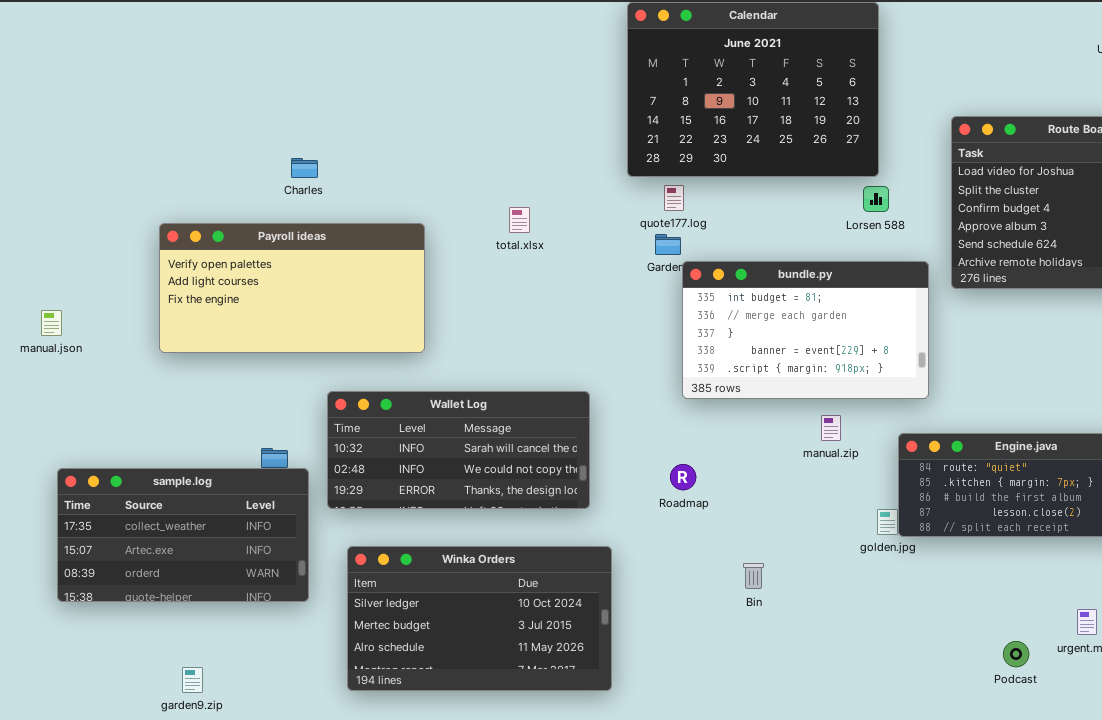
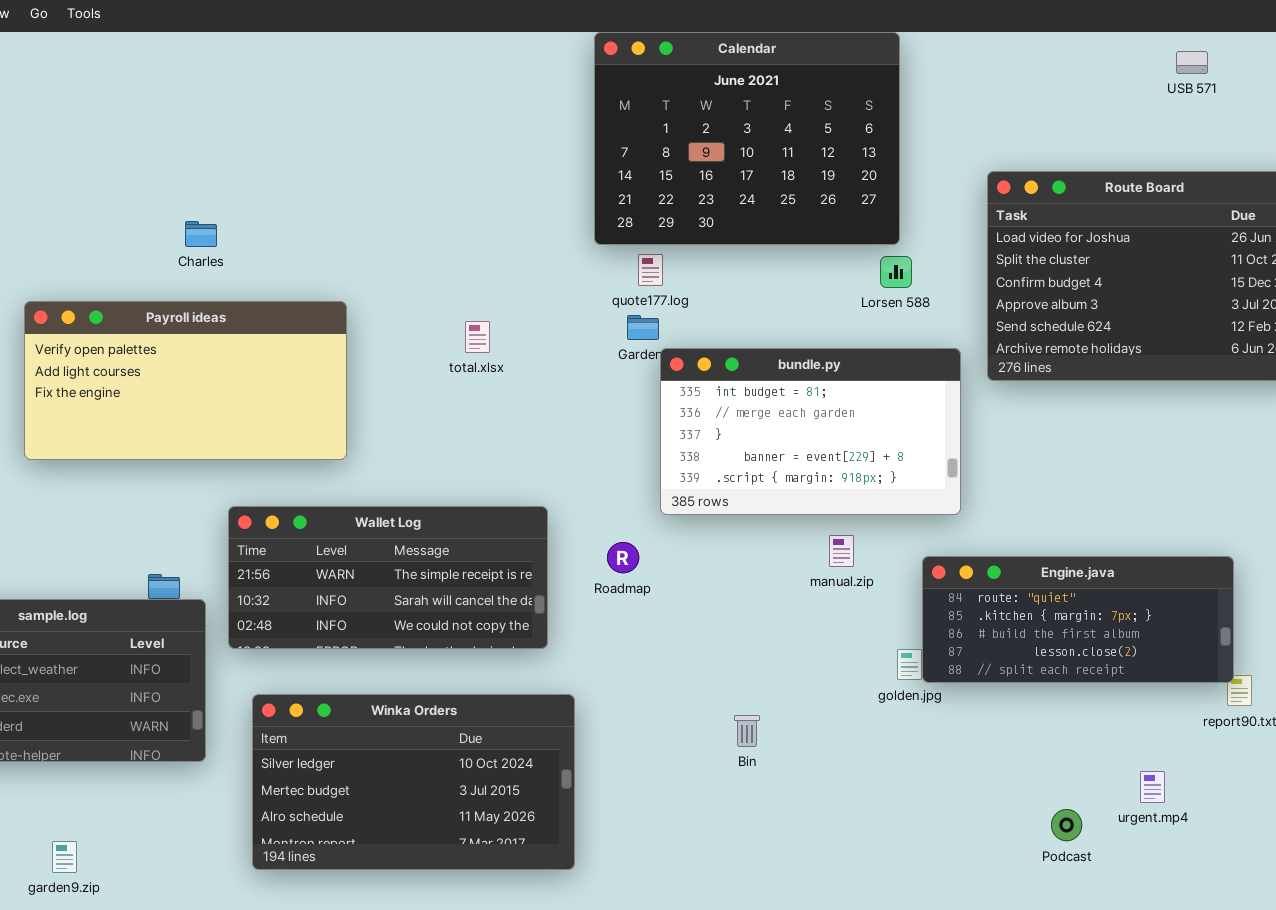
total.xlsx: [509,207,530,233] -> [465,321,490,353], moved
Wallet Log: [327,391,590,509] -> [228,506,548,649], scrolled up 1 row
Roadmap: [670,464,696,490] -> [607,542,639,573], moved

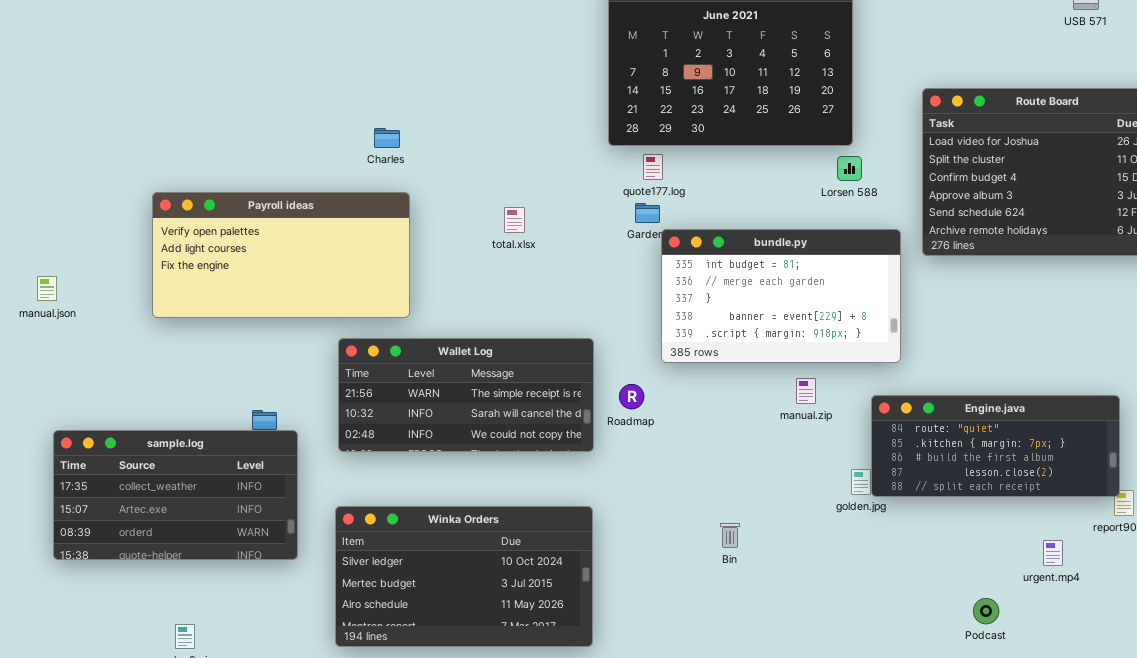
Charles: [185,221,217,247] -> [374,128,400,148], moved
Wallet Log: [228,506,548,649] -> [338,338,594,452], moved
urgent.mp4: [1140,771,1165,803] -> [1043,540,1063,566], moved

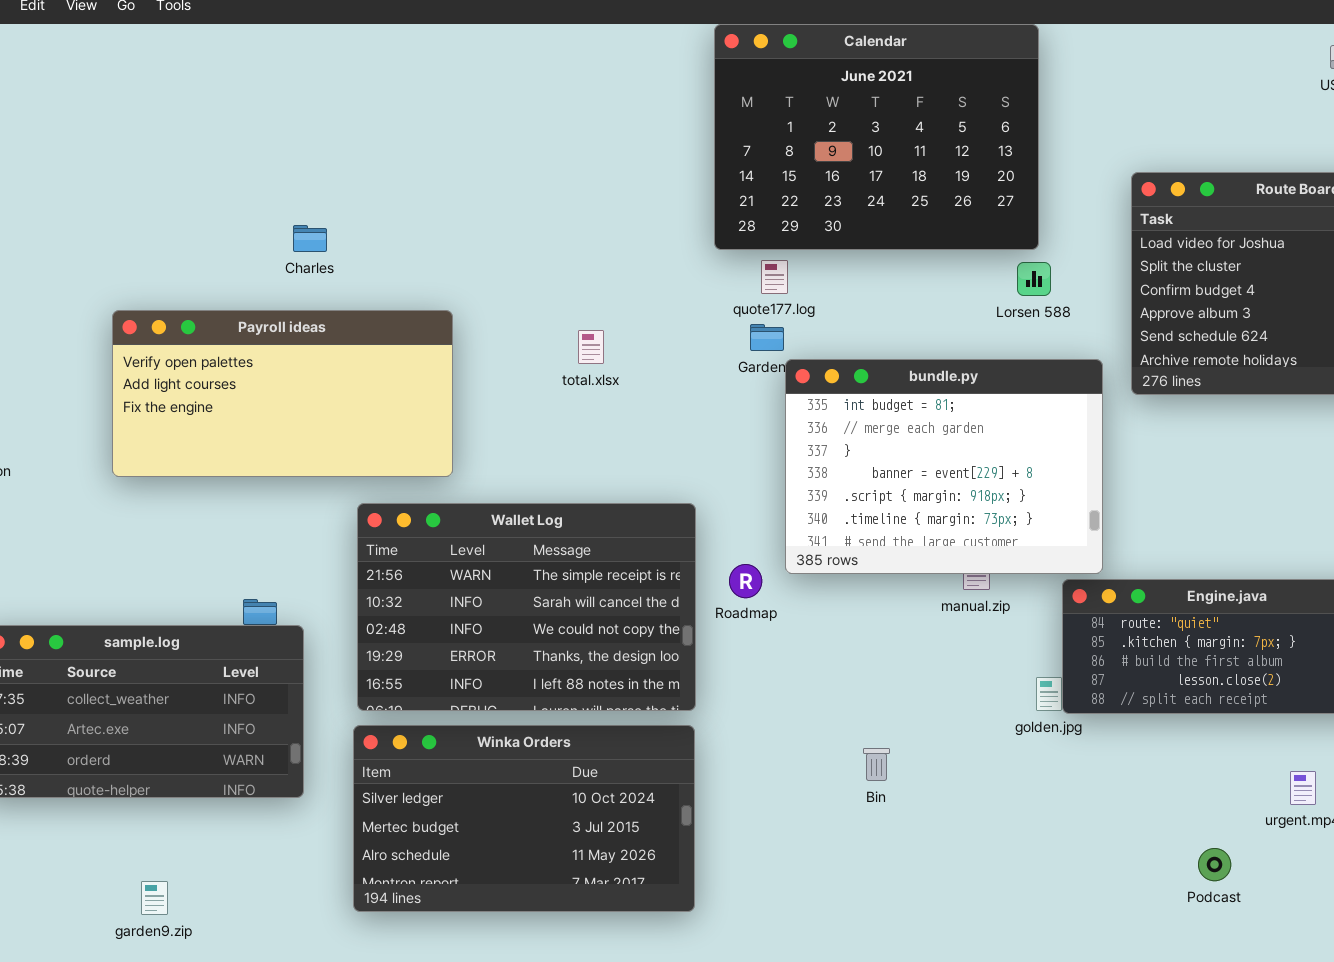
Charles: [374,128,400,148] -> [293,225,327,252], moved
bundle.py: [661,229,901,363] -> [785,359,1103,574], resized
Wallet Log: [338,338,594,452] -> [357,503,696,711], resized

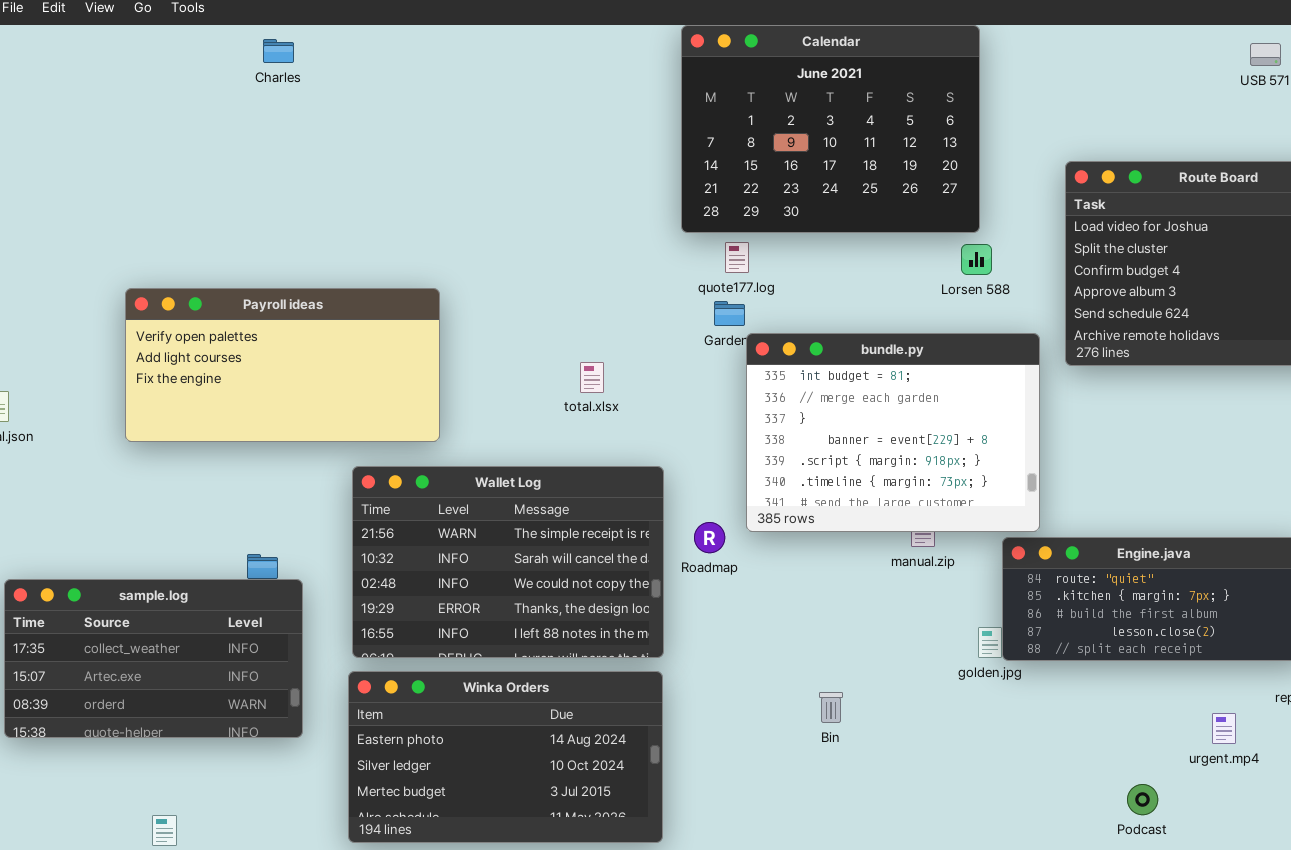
Charles: [293,225,327,252] -> [263,39,294,63], moved
total.xlsx: [578,330,604,364] -> [580,362,604,393], moved
Winka Orders: [353,725,695,912] -> [348,671,663,843], scrolled up 1 row

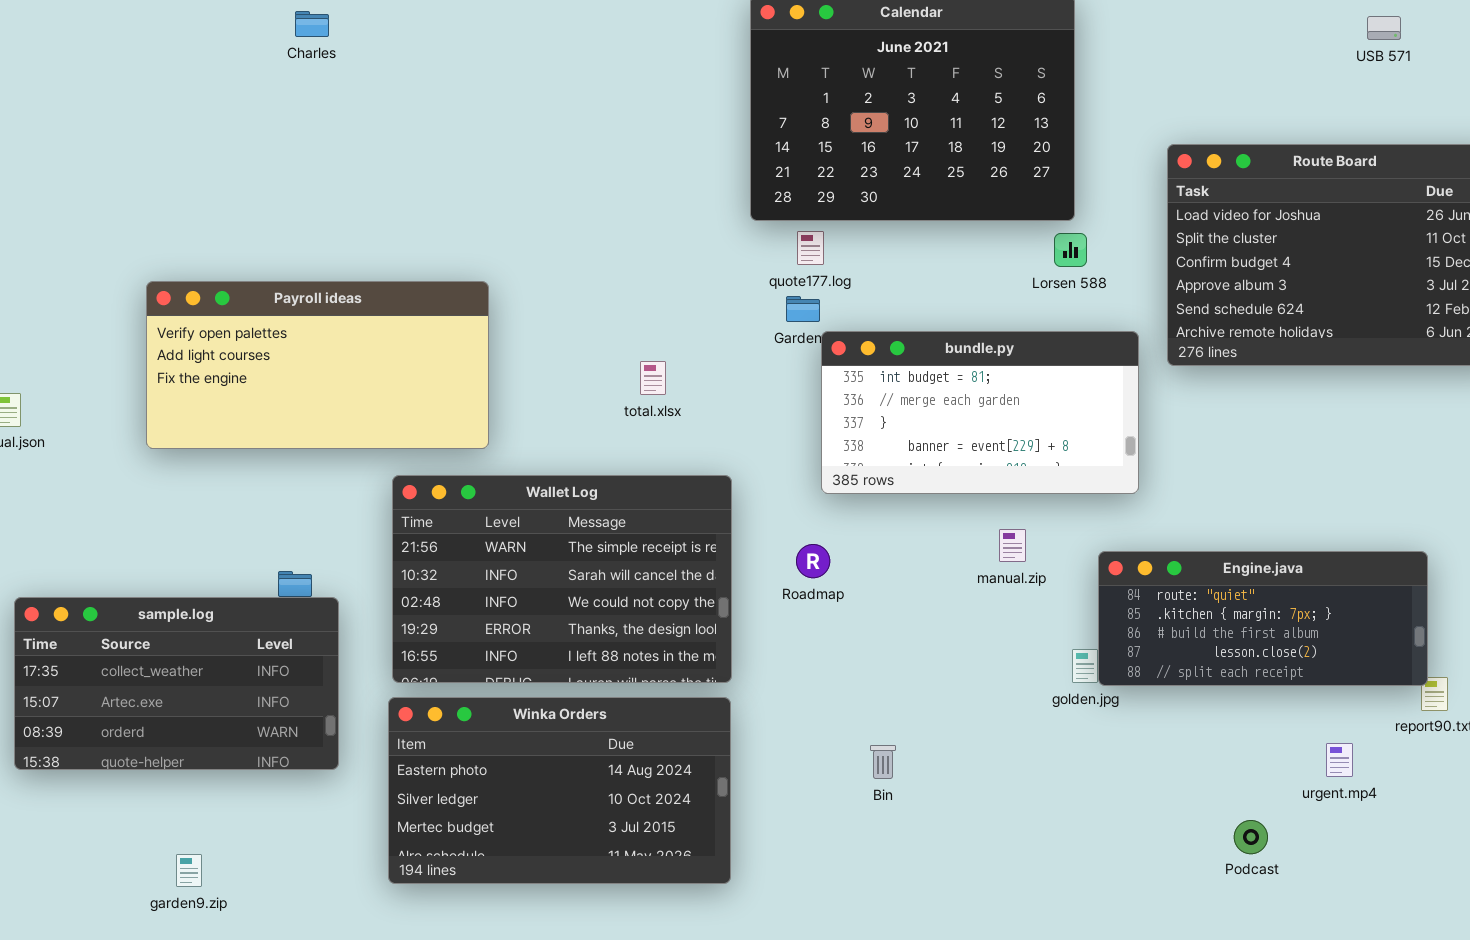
bundle.py: [746,333,1040,532] -> [821,331,1139,494], resized
Roadmap: [694,522,725,553] -> [796,544,830,578], moved
Bin: [819,692,843,723] -> [870,745,896,779], moved

